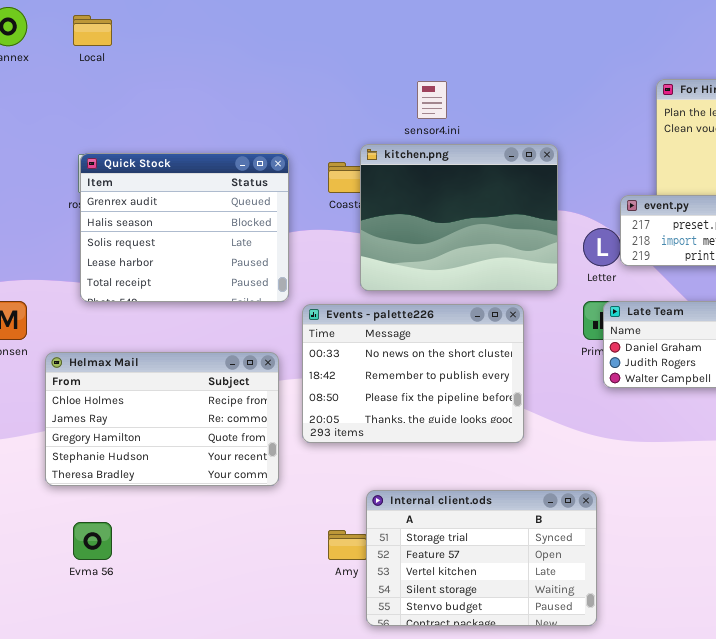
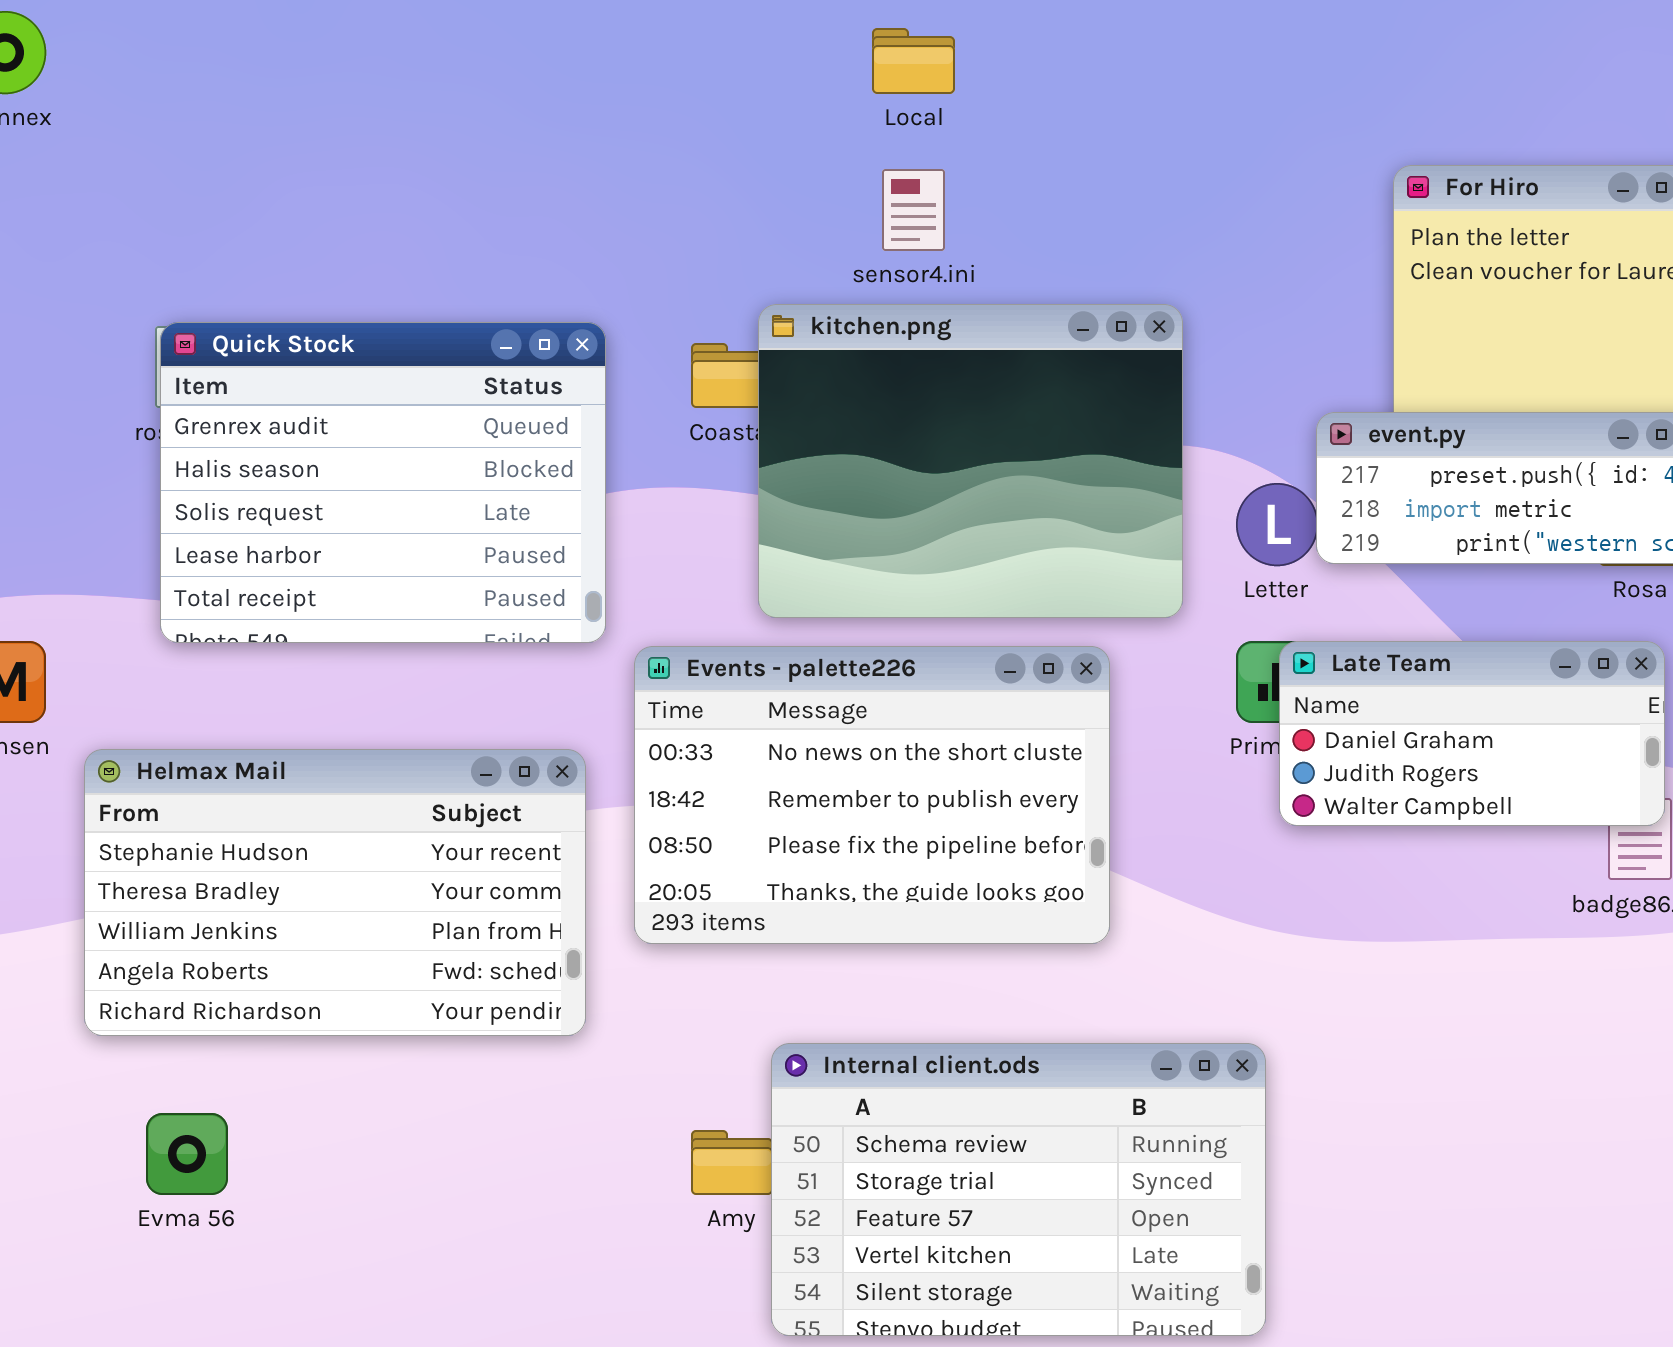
Local: [73,15,112,46] -> [872,28,955,94], moved
Helmax Mail: [45,352,279,486] -> [84,749,586,1036], scrolled down 3 rows
Internal client.ods: [366,490,597,626] -> [771,1043,1266,1336], scrolled up 1 row

